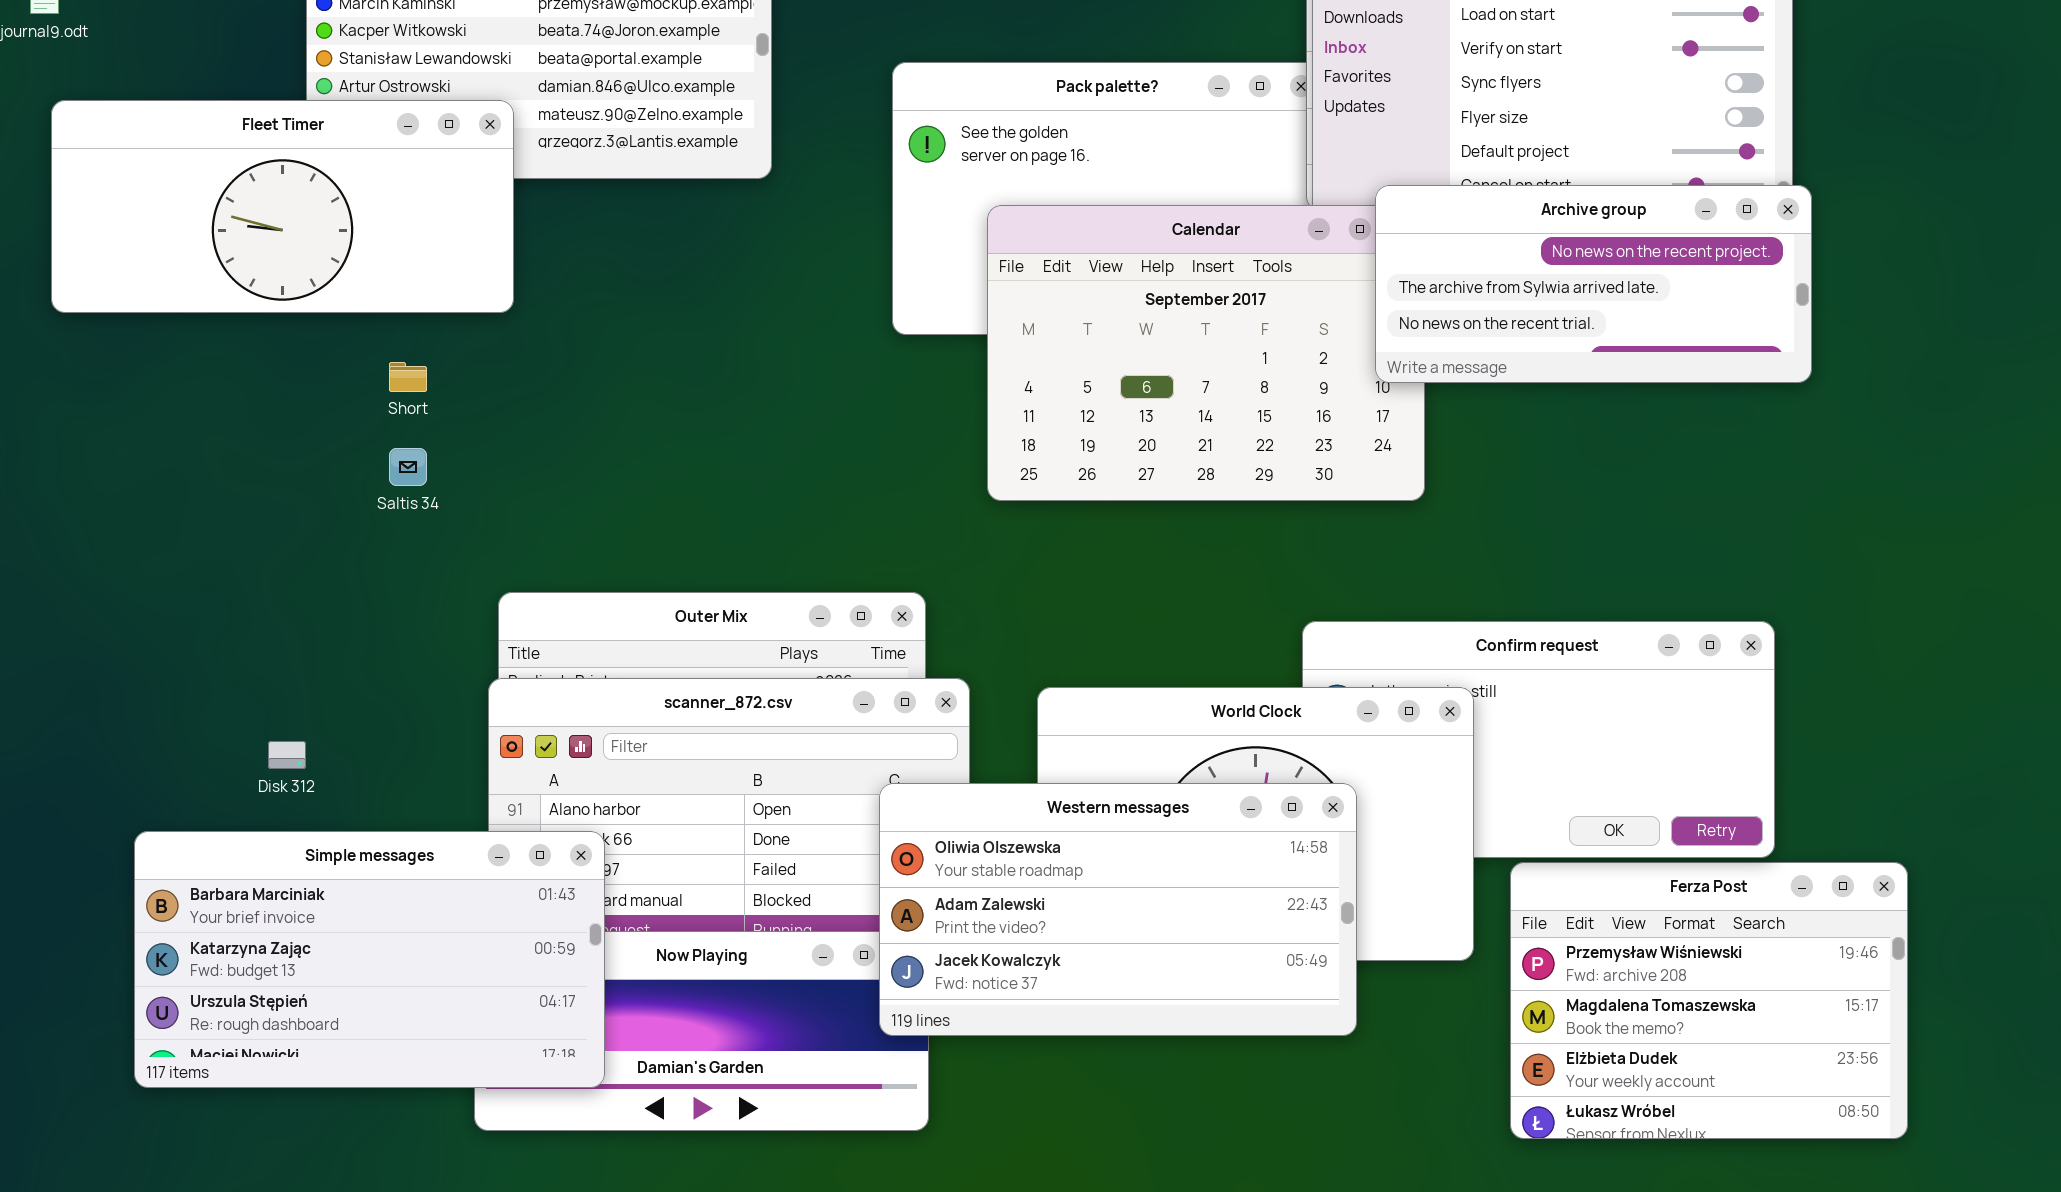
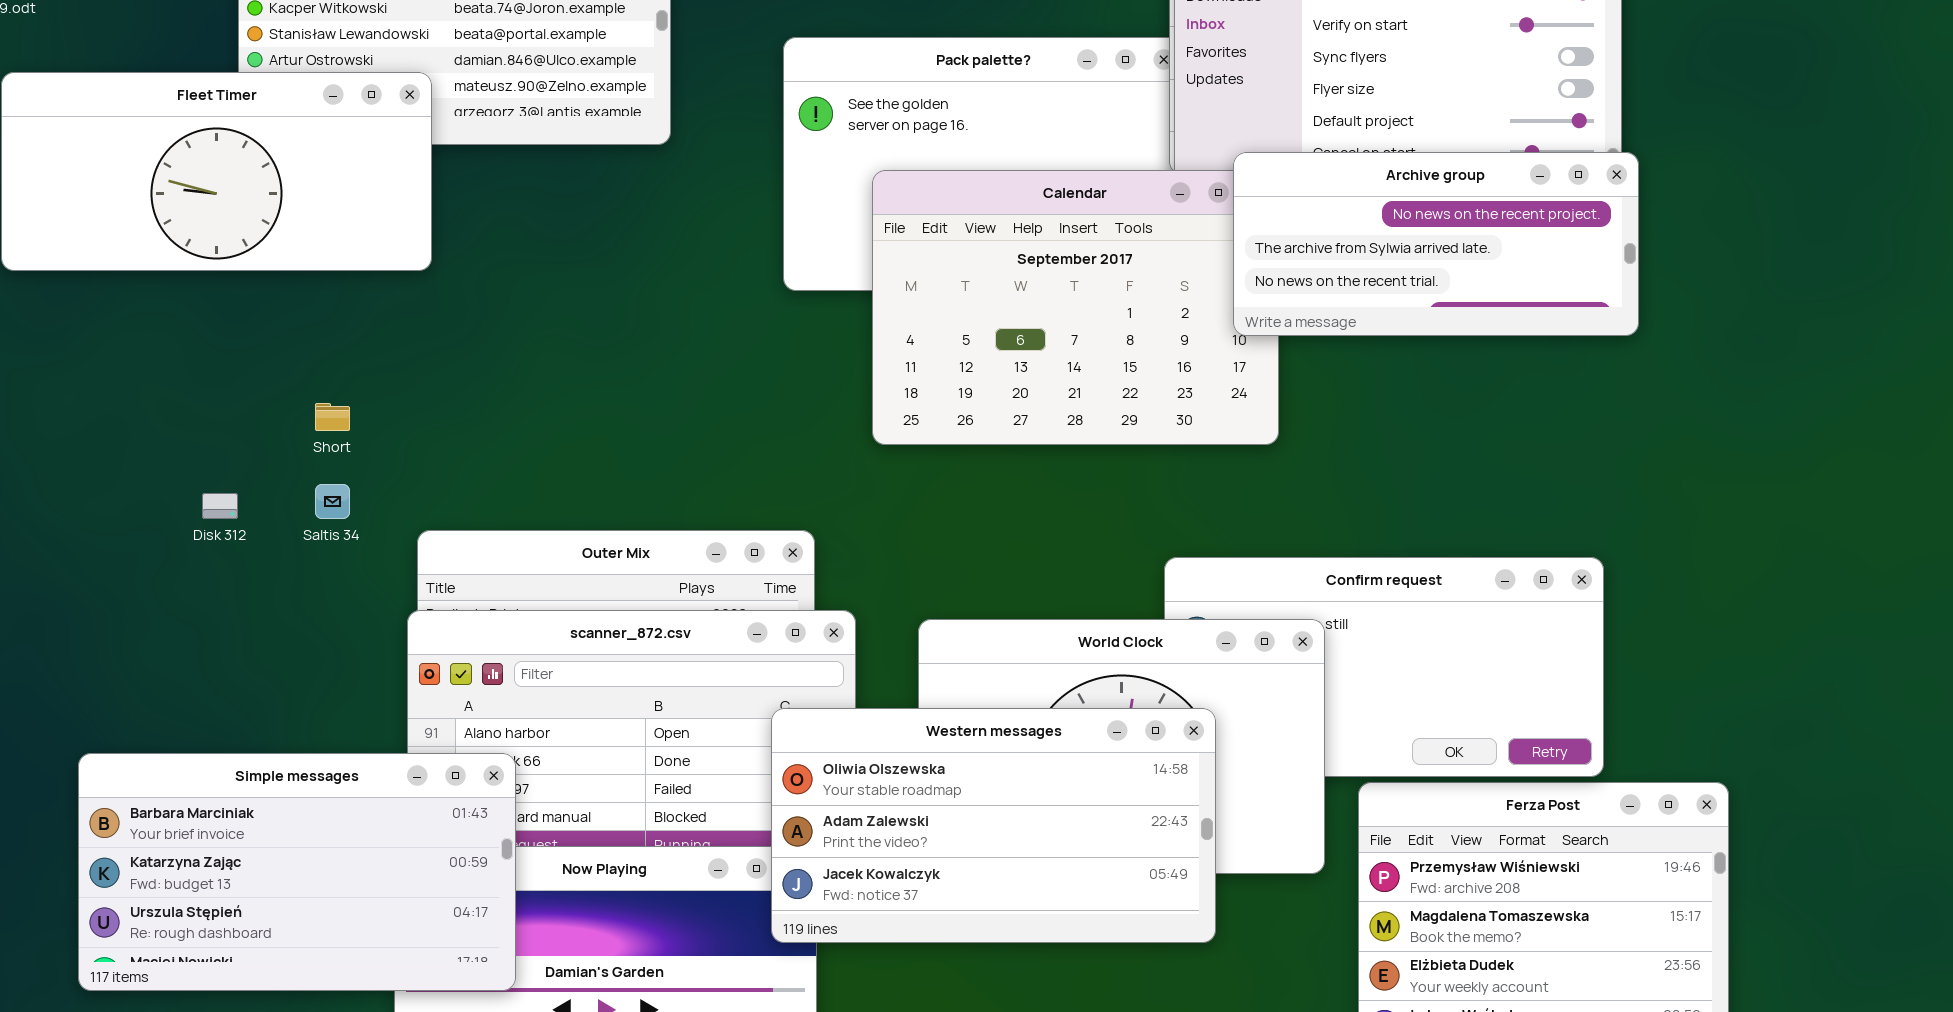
Short: [389,362,427,392] -> [315,403,350,431], moved
Saltis 34: [389,448,427,486] -> [315,484,350,519], moved
Disk 312: [268,741,306,769] -> [202,493,238,519], moved

